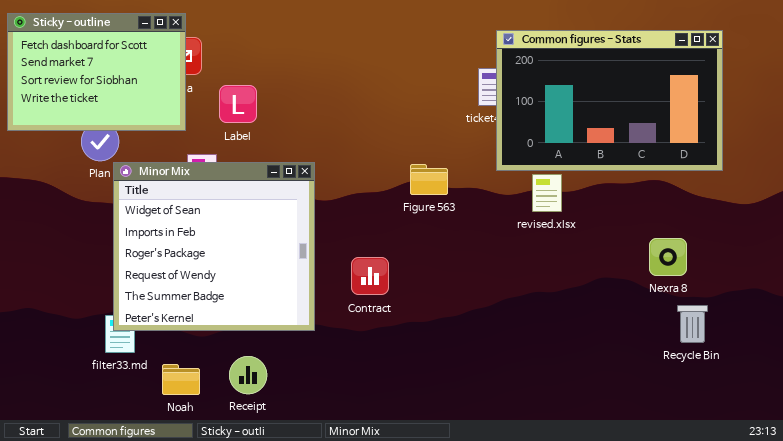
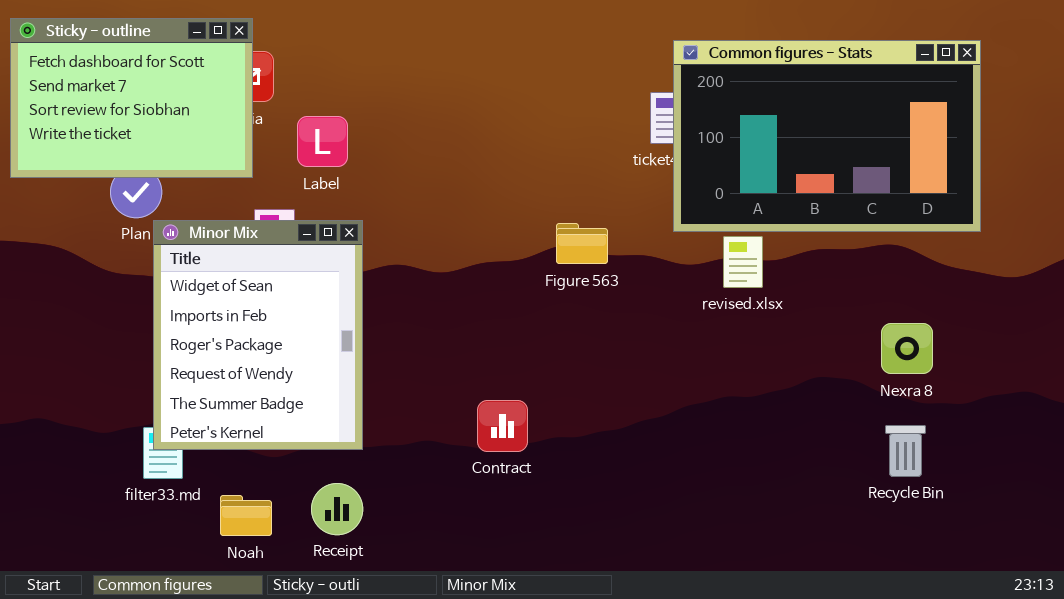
Minor Mix: [113,162,315,331] -> [153,220,363,450], resized
Contract: [351,257,389,295] -> [477,400,528,452], moved
Recycle Bin: [677,305,708,343] -> [885,425,926,477], moved

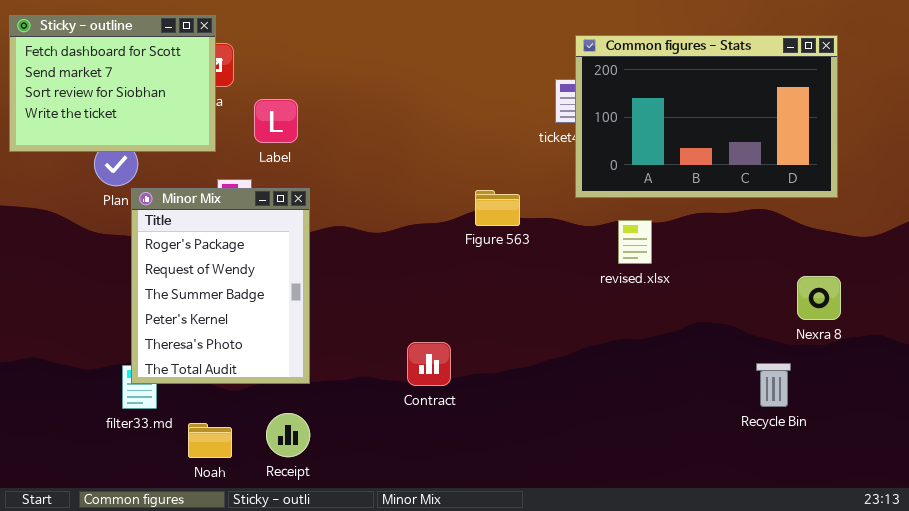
Minor Mix: [153,220,363,450] -> [131,188,310,384], scrolled down 2 rows
revised.xlsx: [723,236,763,288] -> [618,220,652,264], moved
Nexra 8: [881,323,933,374] -> [797,276,841,320], moved

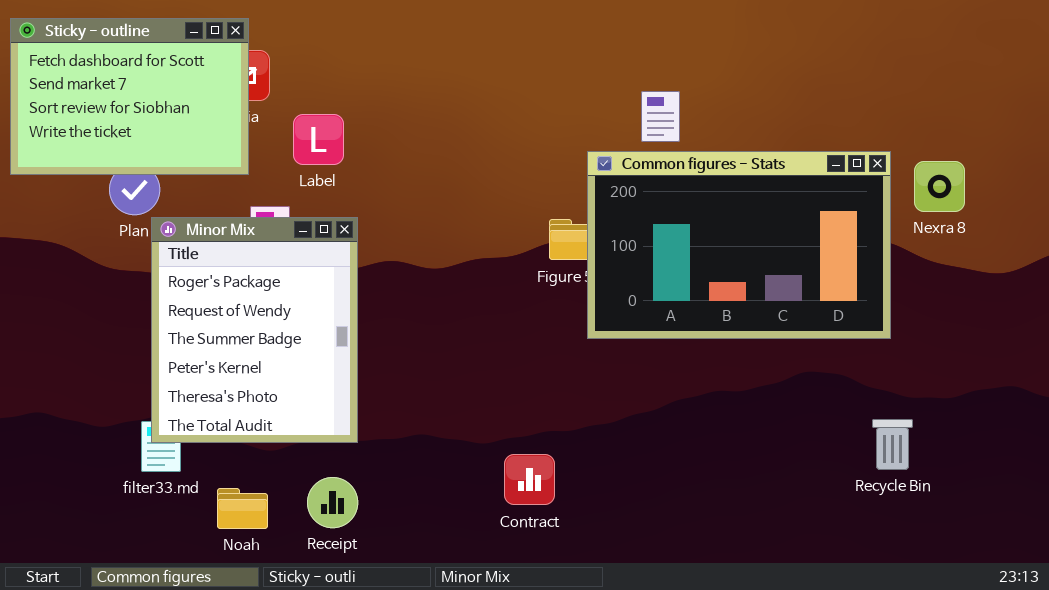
Common figures - Stats: [575,35,838,198] -> [587,151,891,339], moved
Nexra 8: [797,276,841,320] -> [914,161,965,212], moved
Contract: [407,342,451,386] -> [504,454,555,505], moved

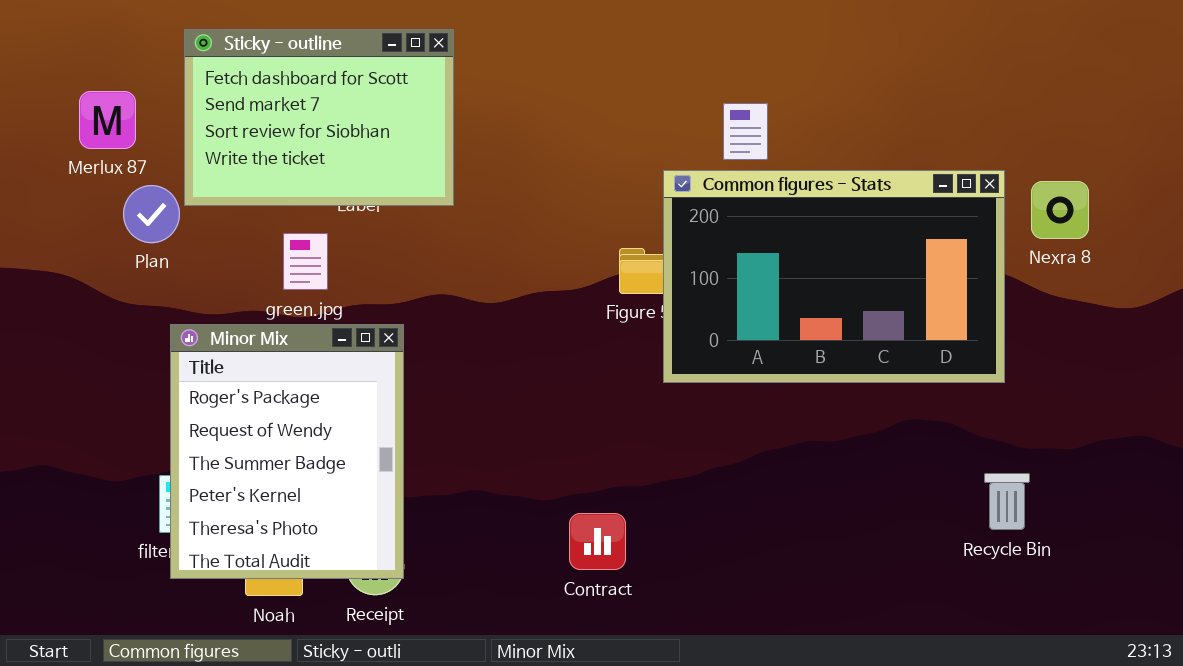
Sticky - outline: [10,18,249,175] -> [184,29,454,206], moved
Minor Mix: [151,217,358,443] -> [170,324,404,579], moved

